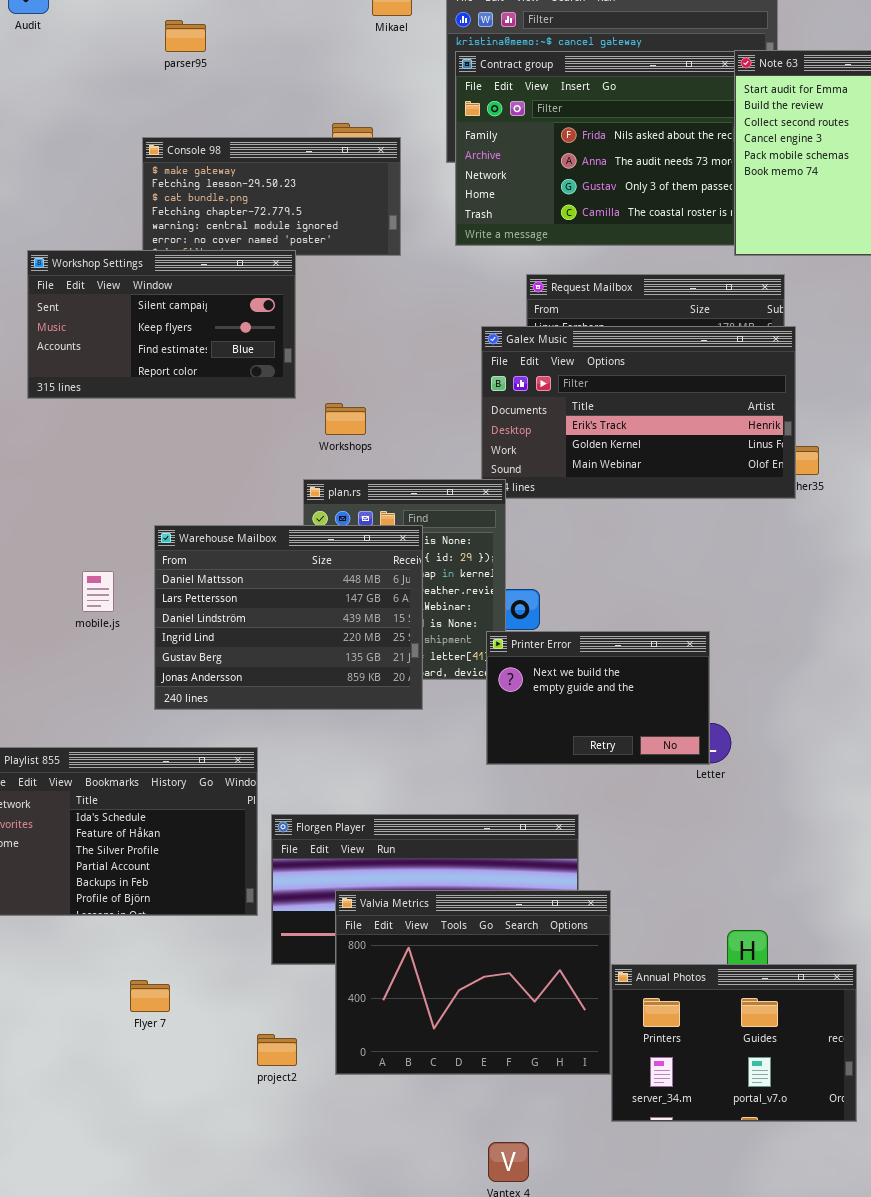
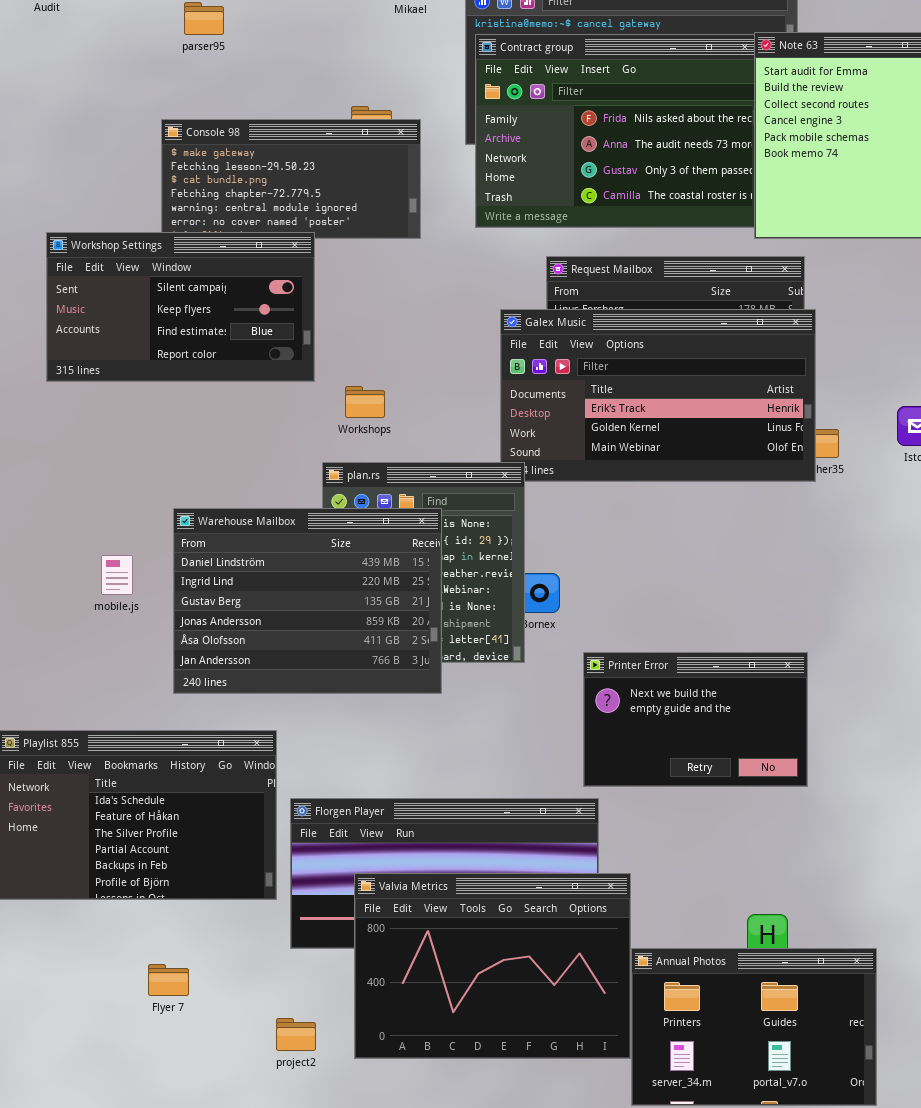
Warehouse Mailbox: [154,525,423,710] -> [173,508,442,694], scrolled down 2 rows
Printer Error: [486,631,710,765] -> [583,652,808,787], moved

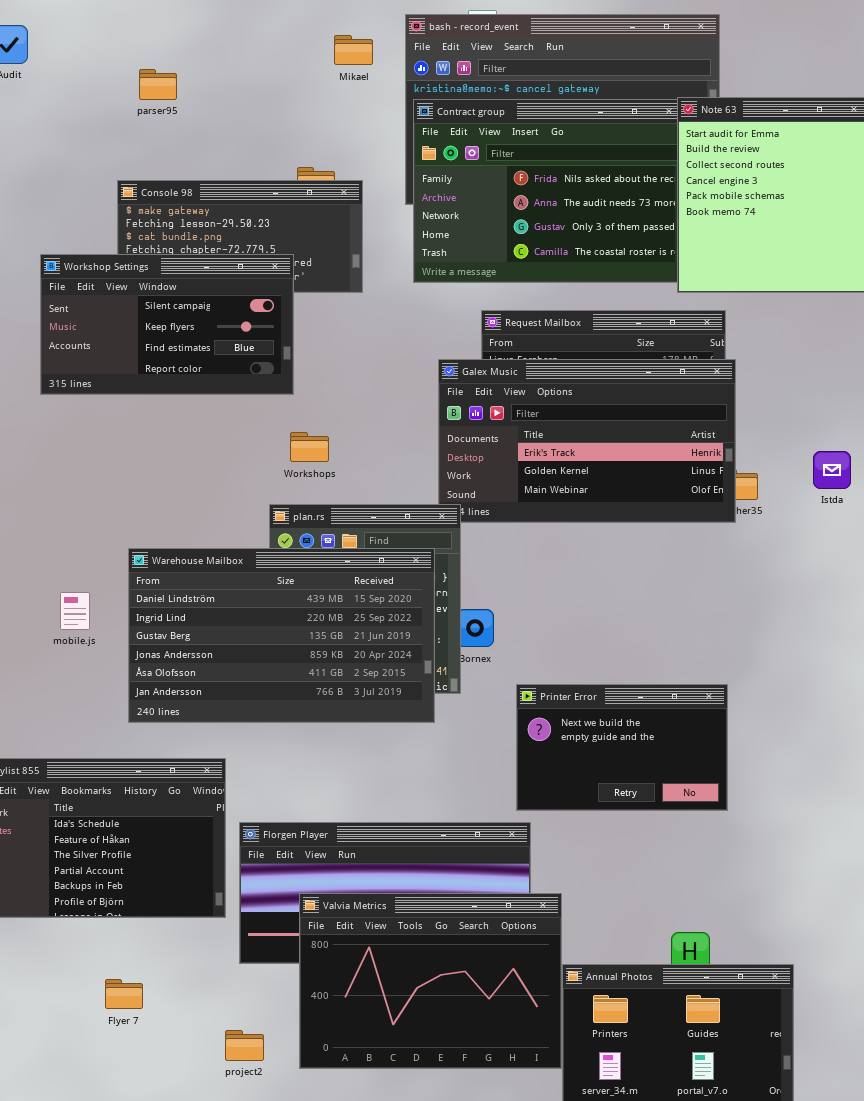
Workshop Settings: [46,232,315,382] -> [40,254,294,395], moved
Warehouse Mailbox: [173,508,442,694] -> [128,548,435,723], resized

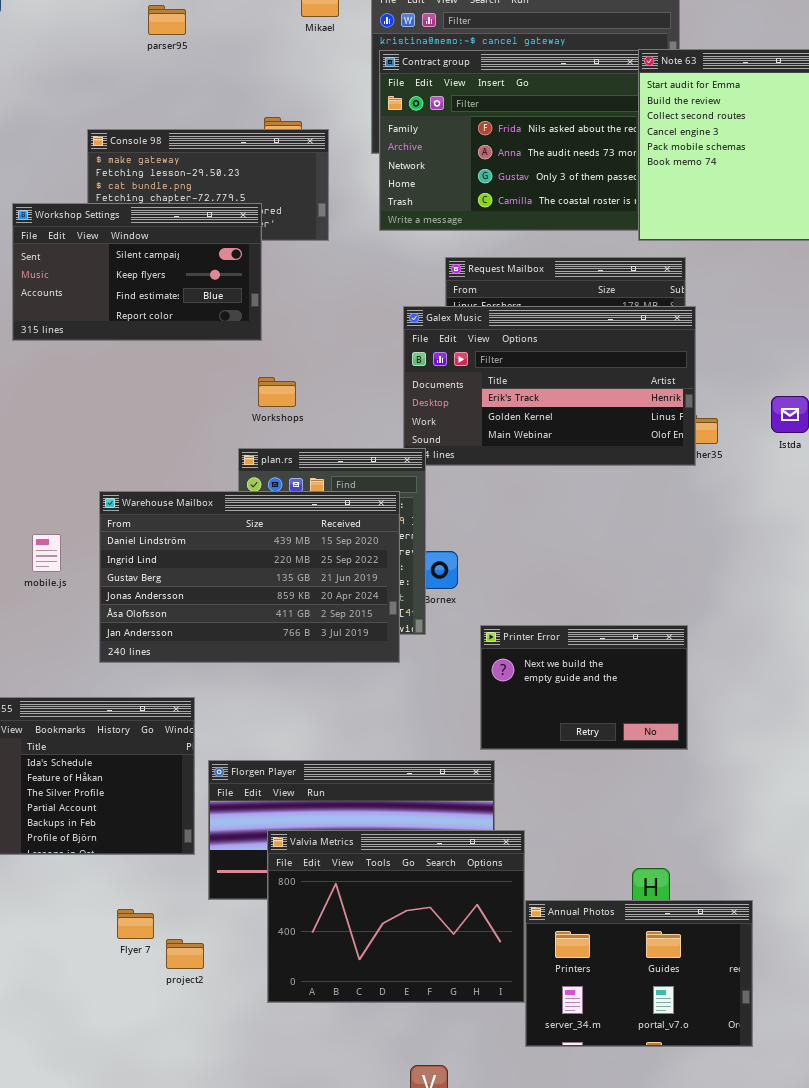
parser95: [139,69,177,100] -> [148,5,186,35], moved
Flyer 7: [105,979,143,1009] -> [117,909,154,939], moved
project2: [225,1030,264,1061] -> [166,939,204,969], moved

